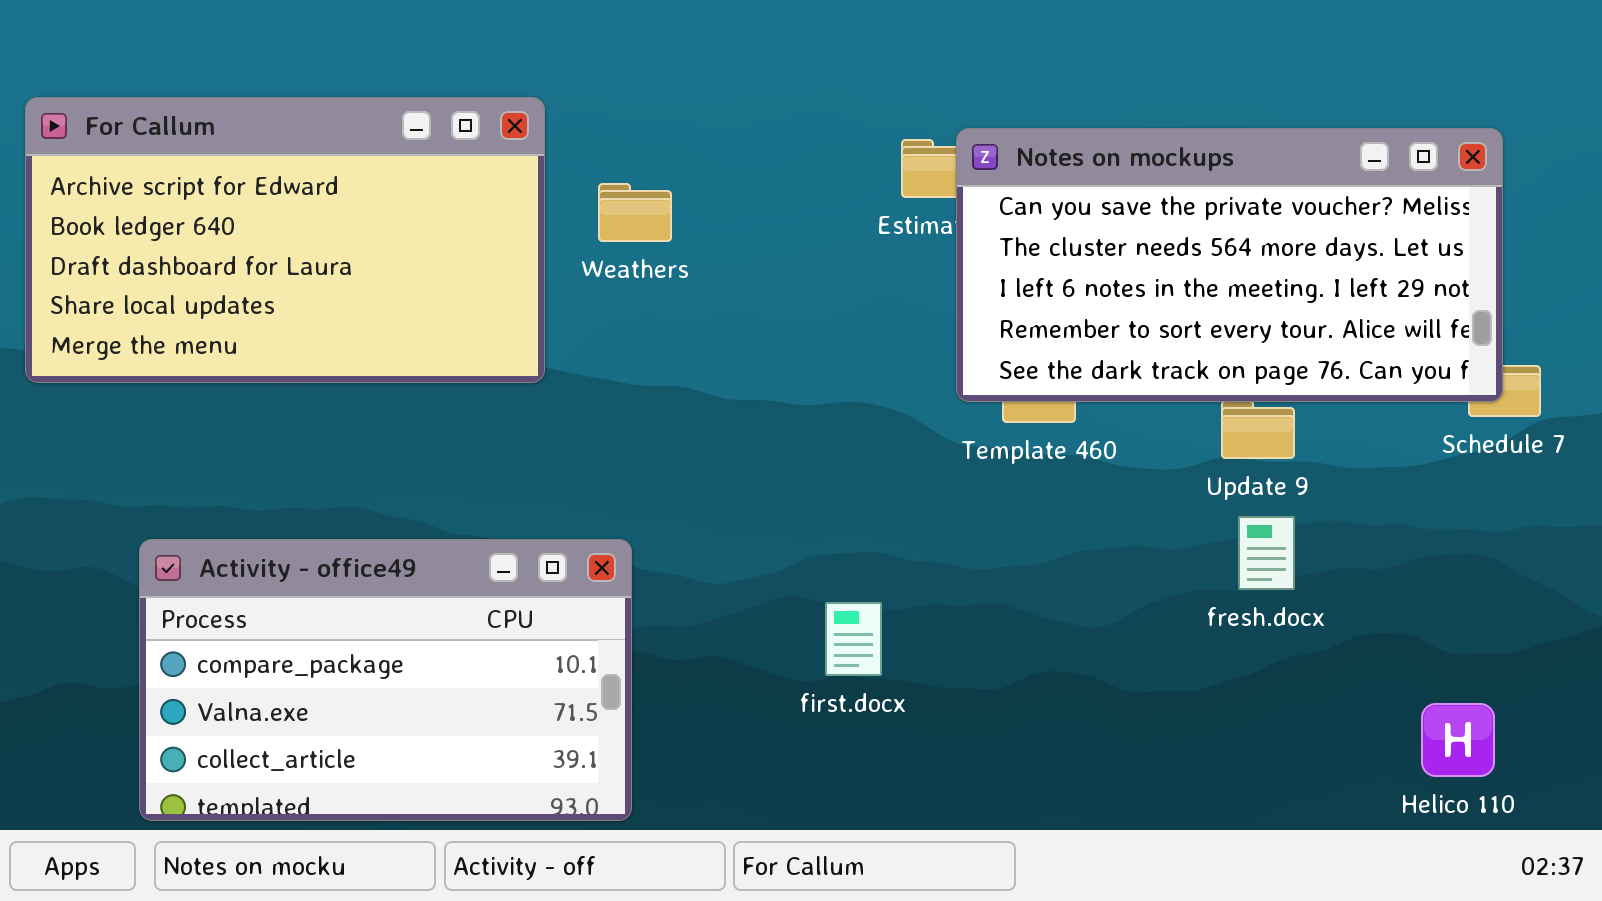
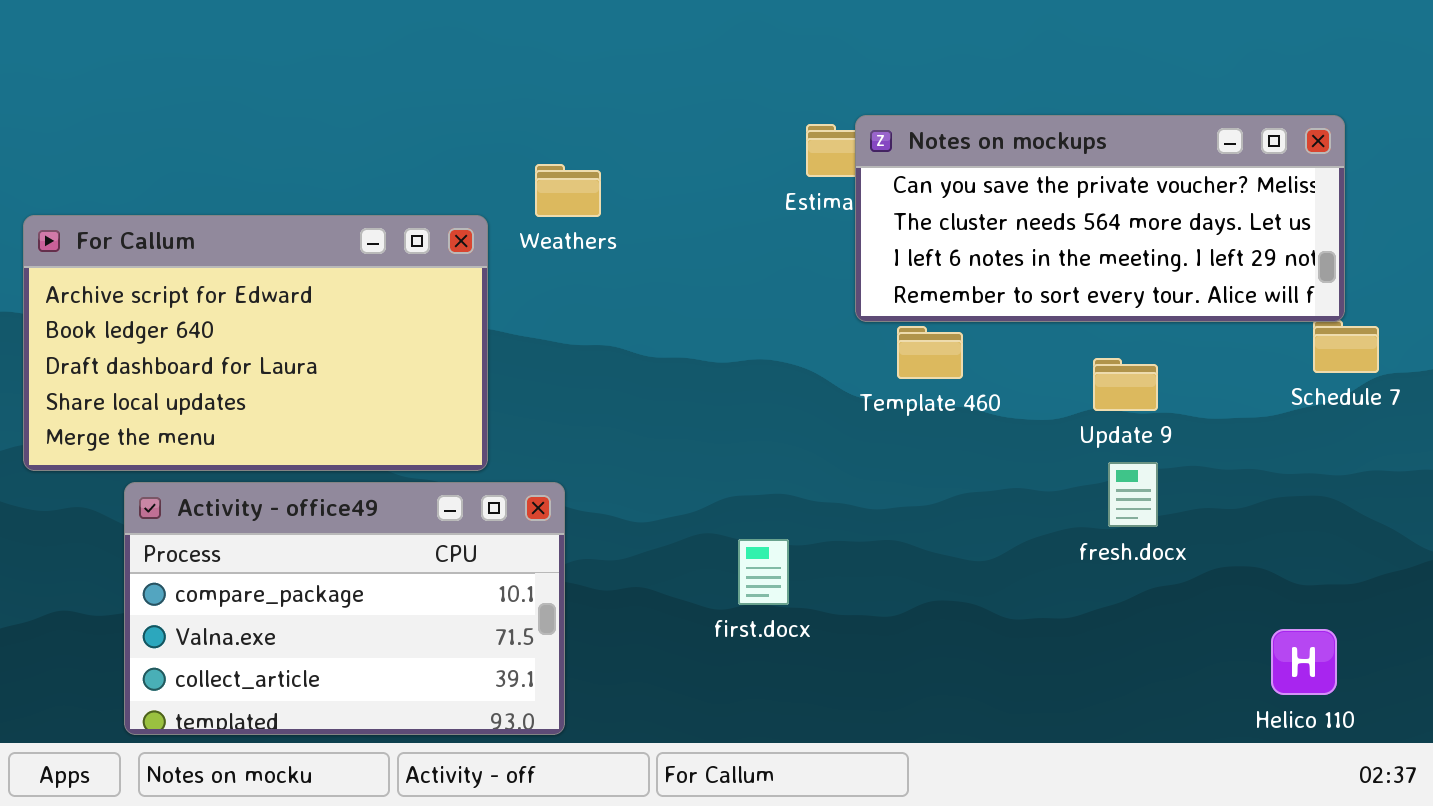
For Callum: [25,97,545,383] -> [23,215,488,471], moved
Notes on mockups: [956,128,1503,402] -> [855,115,1345,322], resized

